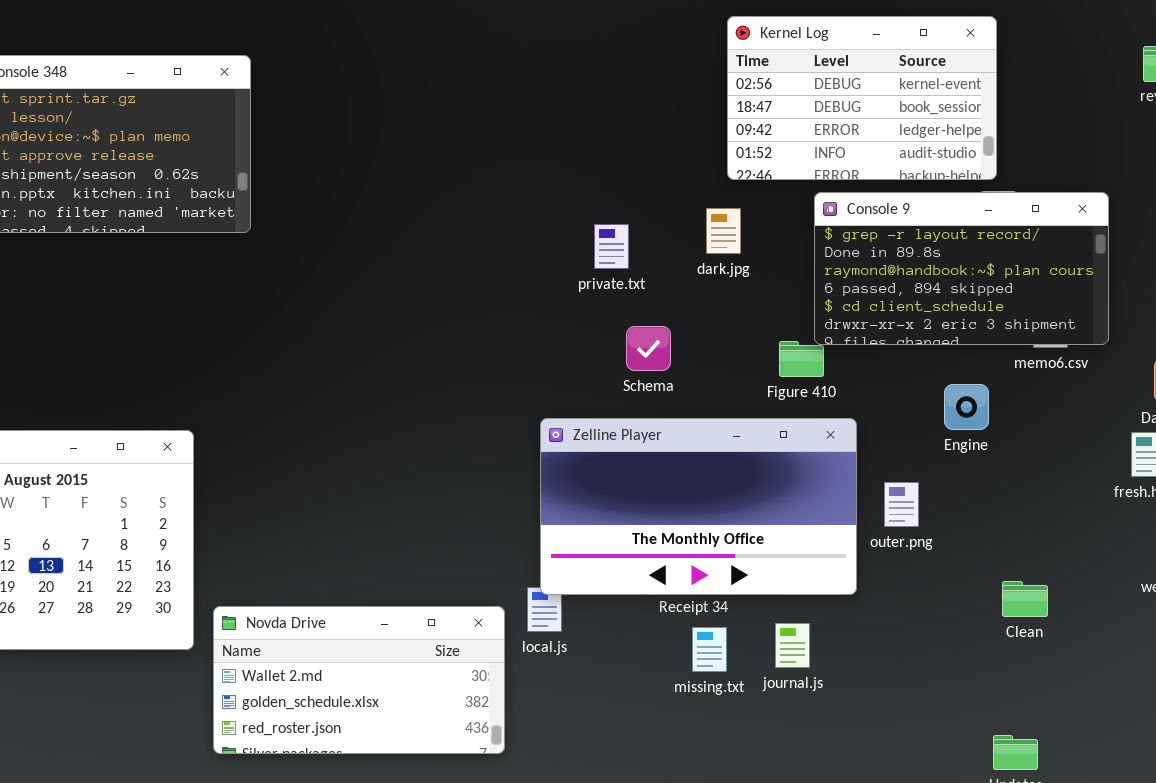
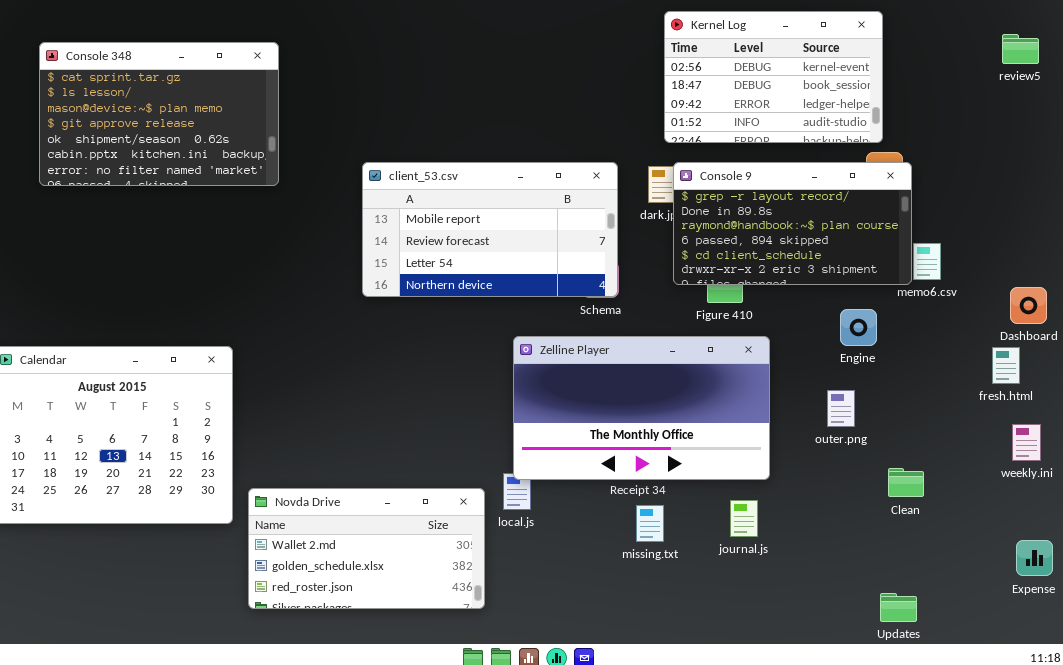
Console 9: [814,192,1109,345] -> [673,162,912,285], moved
client_53.csv: none -> [362,162,618,297], opened
outer.png: [884,482,919,527] -> [827,390,855,427], moved
journal.js: [775,623,810,668] -> [730,500,758,537], moved

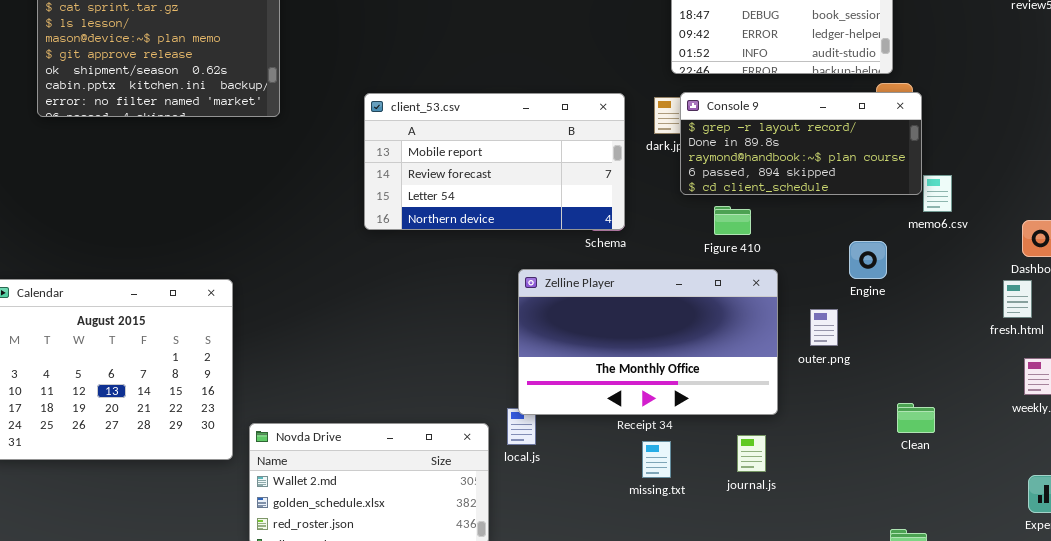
Console 9: [673,162,912,285] -> [680,92,922,195], resized
outer.png: [827,390,855,427] -> [810,309,838,346], moved

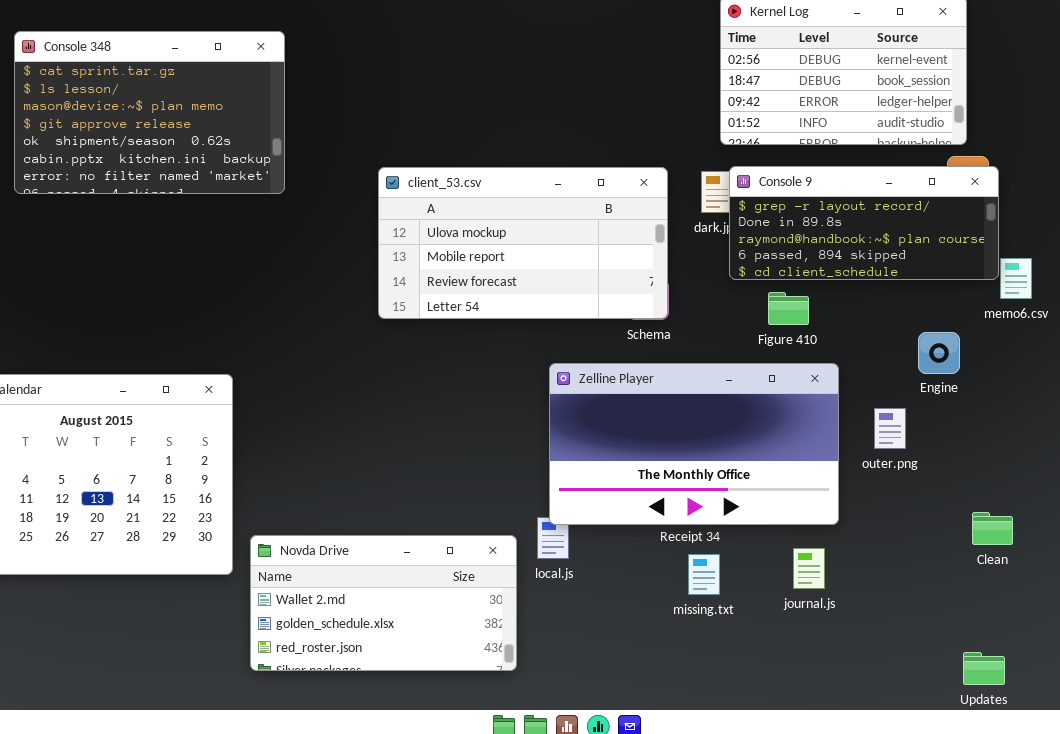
client_53.csv: [364,93,625,230] -> [378,167,668,319], scrolled up 1 row

